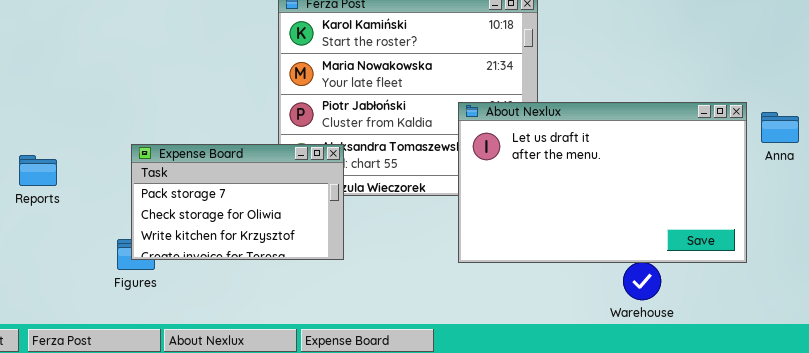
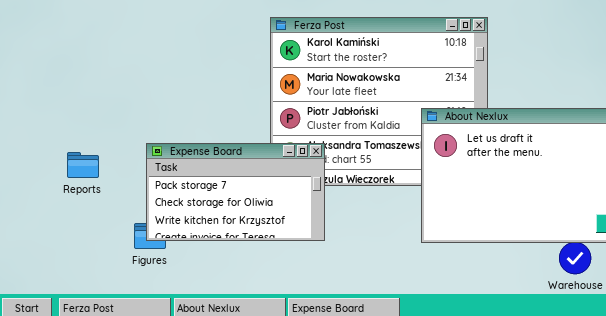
Reports: [19,155,57,186] -> [67,152,99,178], moved

